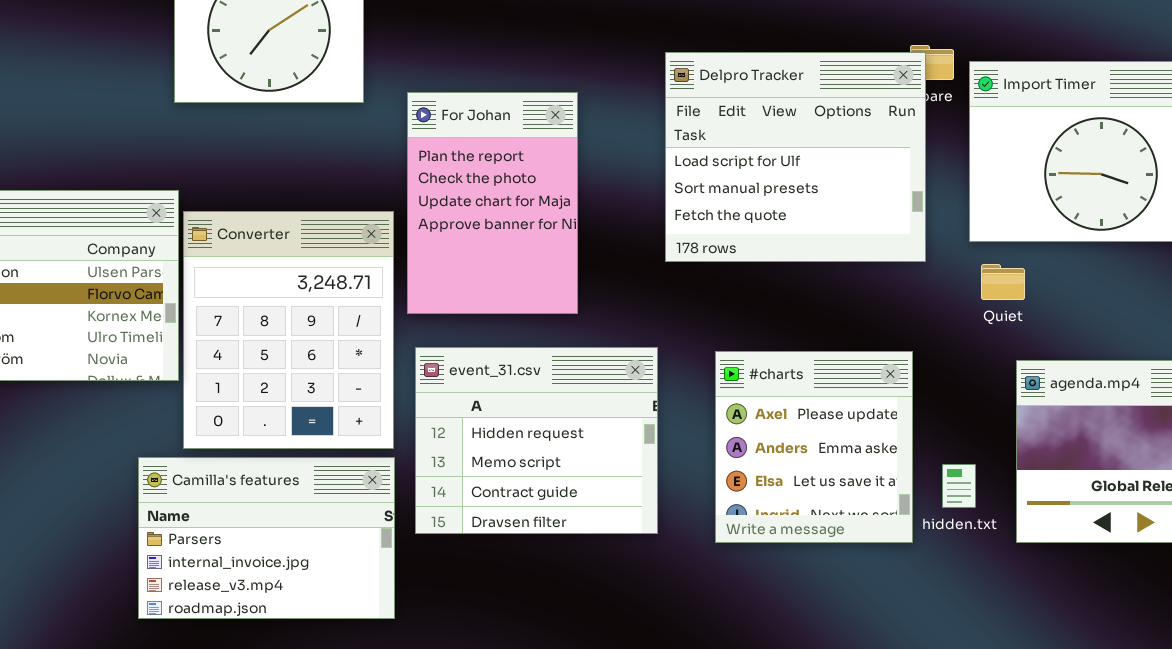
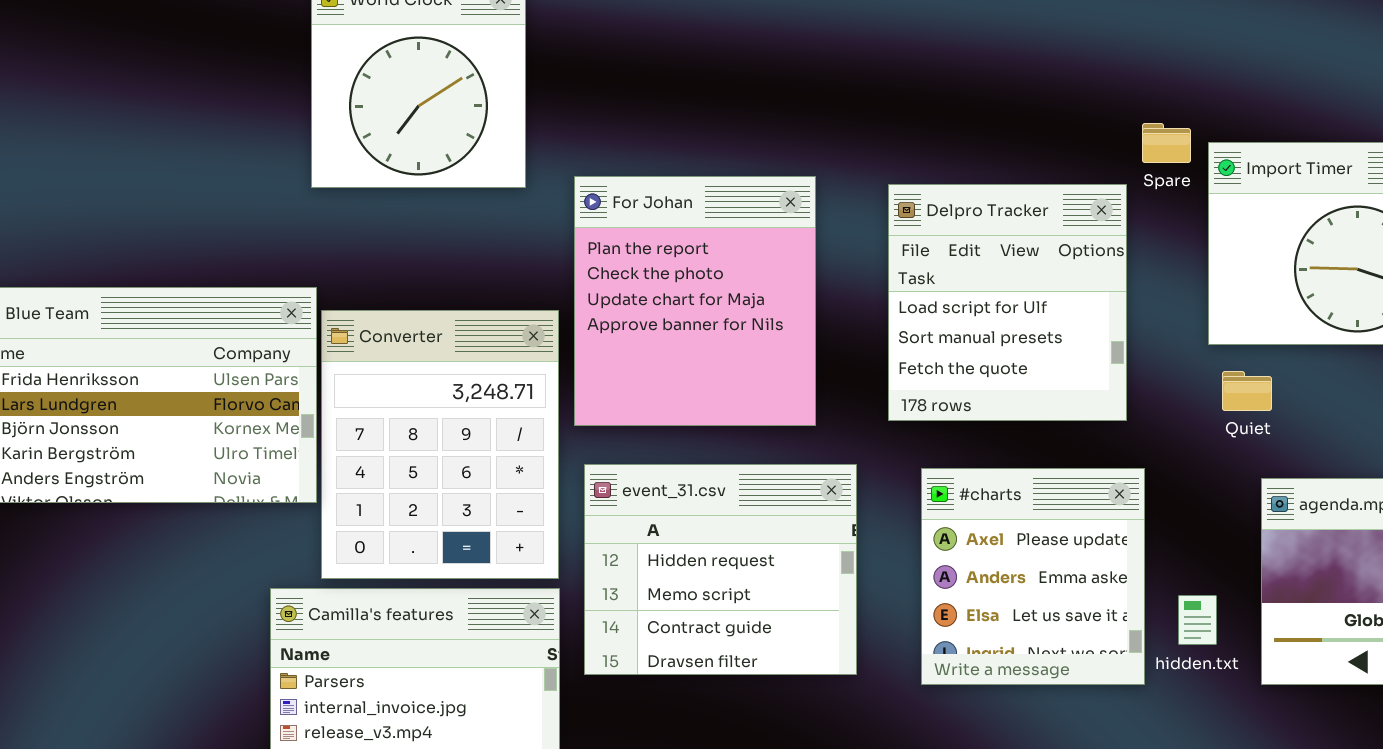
Delpro Tracker: [665,52,926,262] -> [888,184,1127,421], moved, resized
For Johan: [407,92,578,314] -> [574,176,816,426], resized

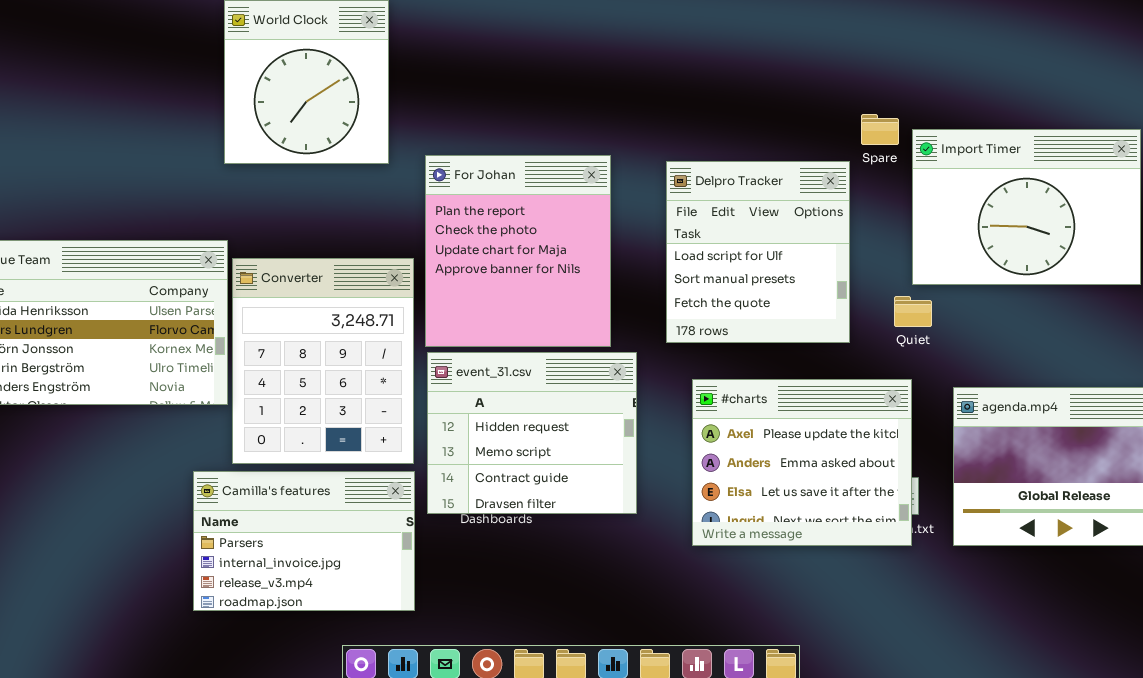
Quiet: [1222,371,1272,411] -> [894,296,932,327], moved
event_31.csv: [584,464,857,675] -> [427,352,637,514], moved
#charts: [921,468,1145,685] -> [692,379,912,546], resized

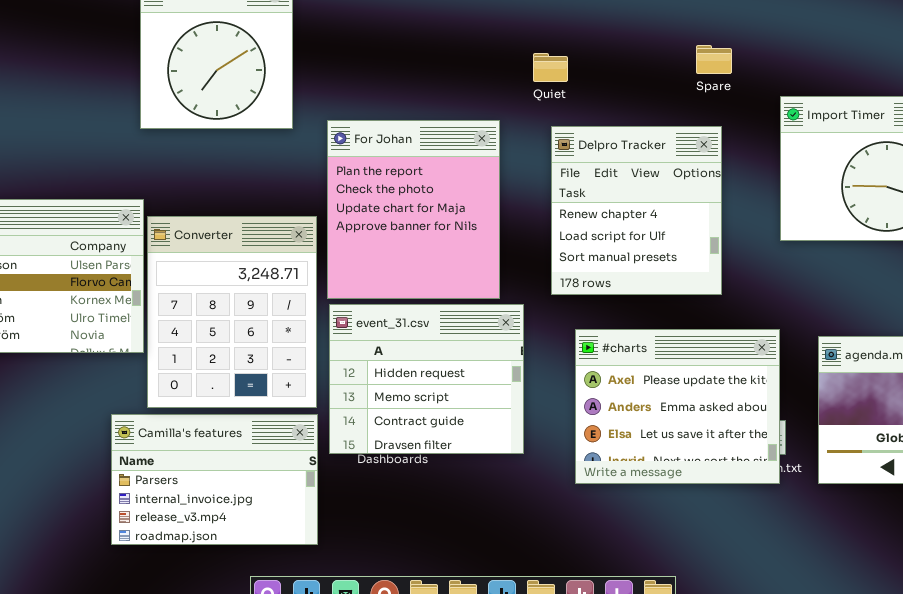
Spare: [861,114,899,145] -> [696,45,732,74], moved
Delpro Tracker: [666,161,850,343] -> [551,126,722,295], scrolled up 1 row
Quiet: [894,296,932,327] -> [533,53,568,82], moved

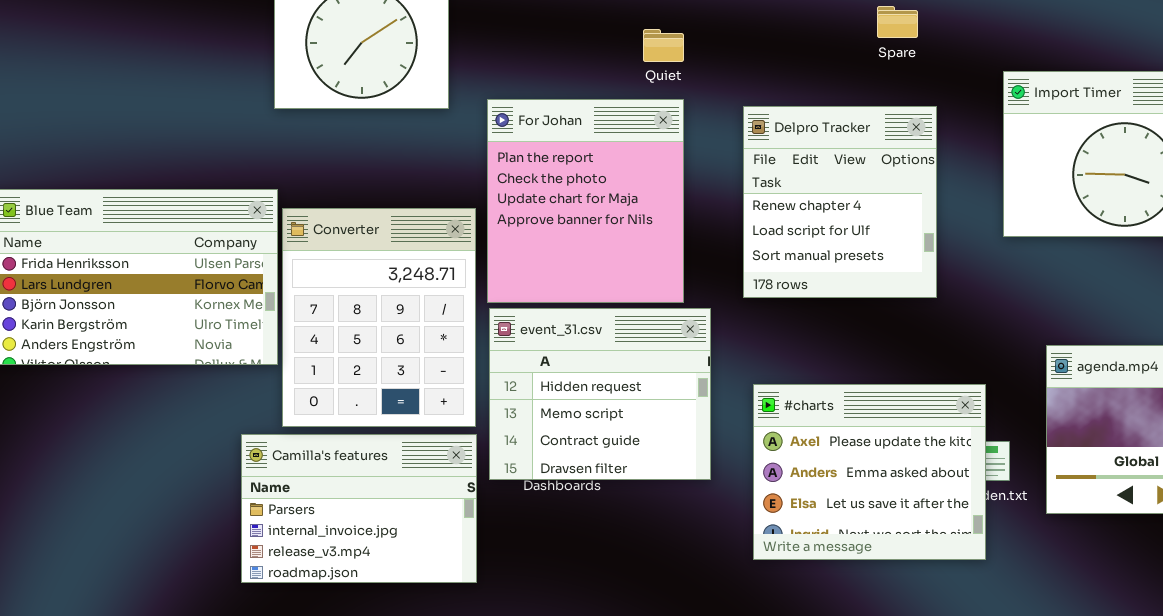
Spare: [696,45,732,74] -> [877,6,918,38], moved
Quiet: [533,53,568,82] -> [643,29,684,62], moved
#charts: [575,329,780,484] -> [753,384,986,560], moved

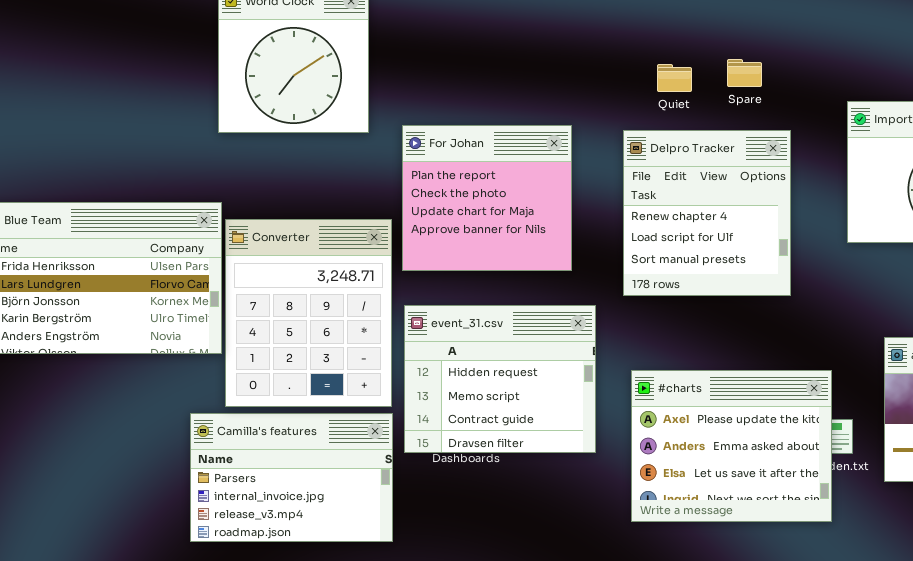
Spare: [877,6,918,38] -> [727,59,762,87], moved
Quiet: [643,29,684,62] -> [657,64,692,92], moved
For Johan: [487,99,684,303] -> [402,125,572,271], resized

